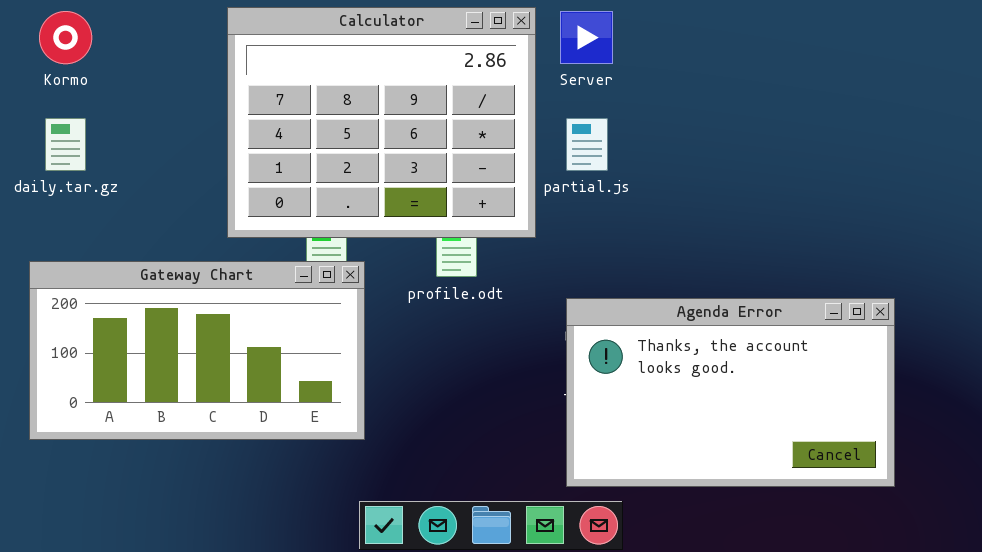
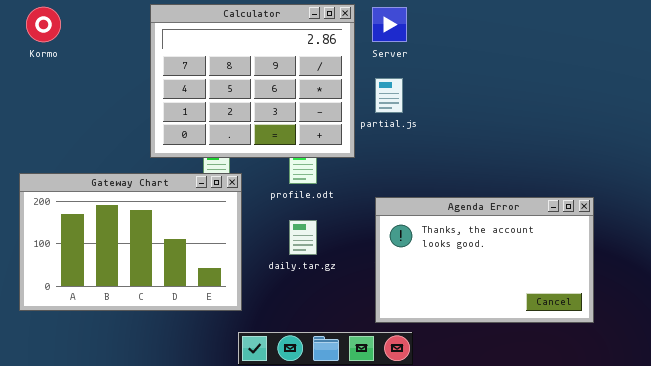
daily.tar.gz: [45,118,86,171] -> [289,220,317,255], moved
Gateway Chart: [29,261,365,440] -> [19,173,242,311], resized

